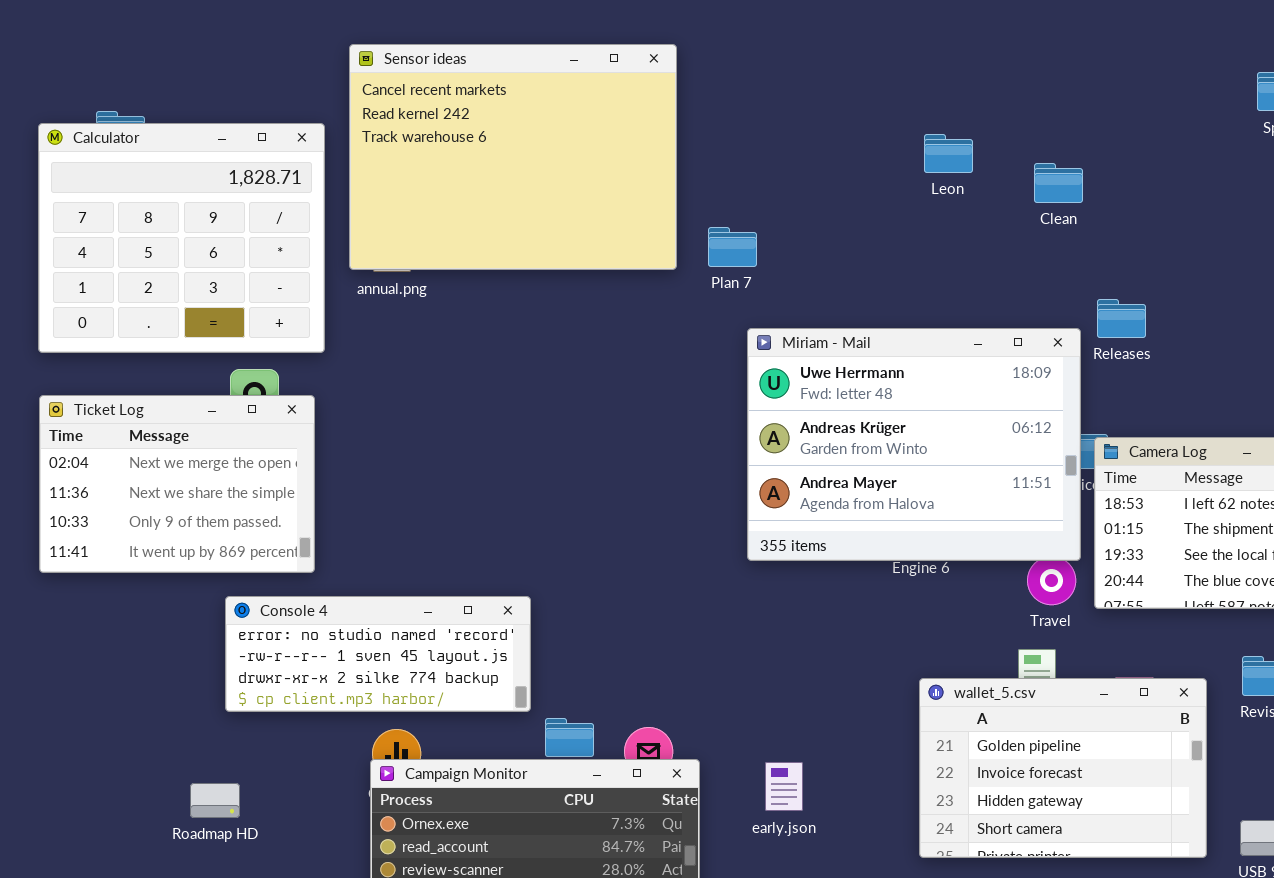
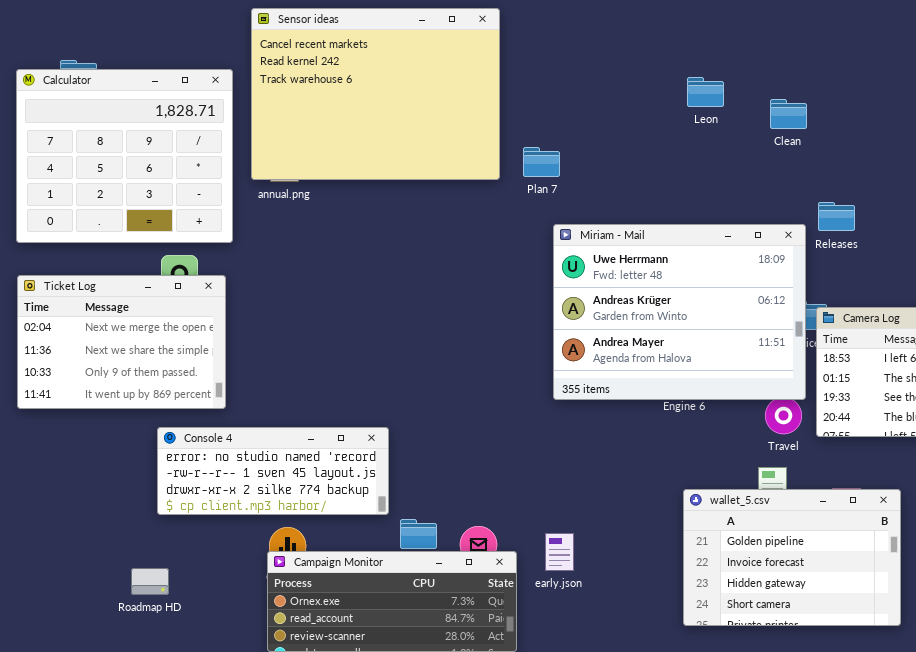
early.json: [765,762,803,811] -> [545,533,574,571], moved

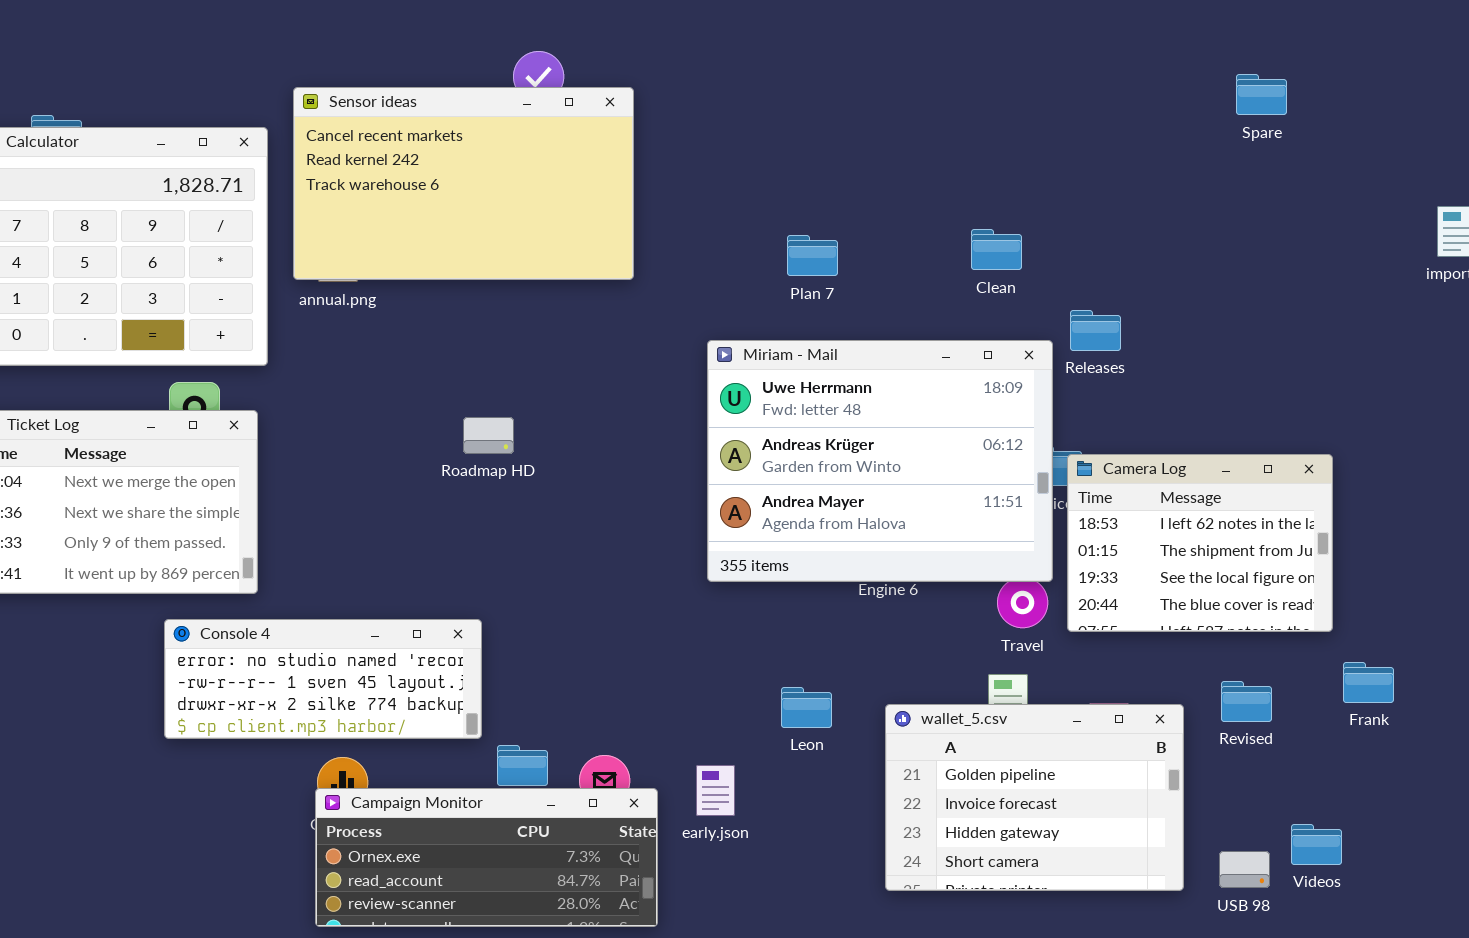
Sensor ideas: [251,8,500,180] -> [293,87,634,280], resized
Leon: [687,77,724,107] -> [781,687,832,728], moved
Clean: [770,99,807,129] -> [971,229,1022,270], moved
Plan 7: [523,147,560,177] -> [787,235,838,276], moved
Roadmap HD: [131,568,169,595] -> [463,417,514,454], moved

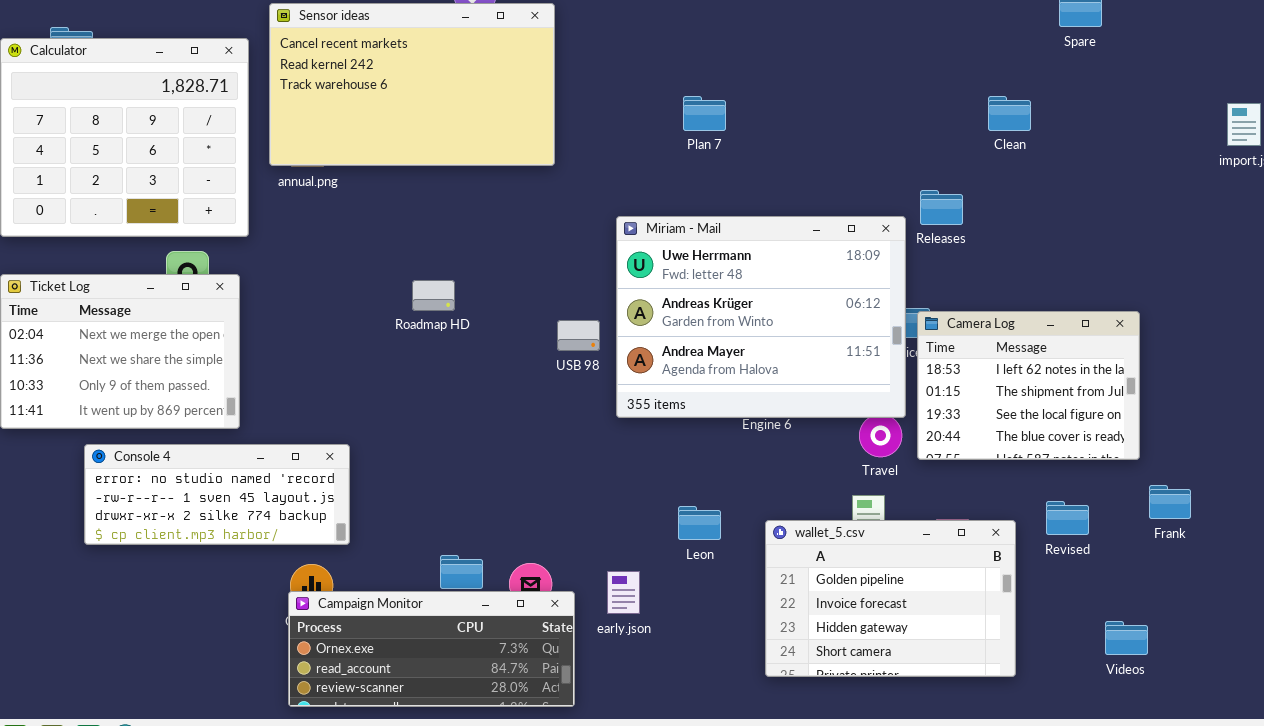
Clean: [971,229,1022,270] -> [988,96,1031,131], moved
Plan 7: [787,235,838,276] -> [683,96,726,131], moved
Console 4: [164,619,482,739] -> [84,444,350,545], moved
USB 98: [1219,851,1270,888] -> [557,320,600,351], moved

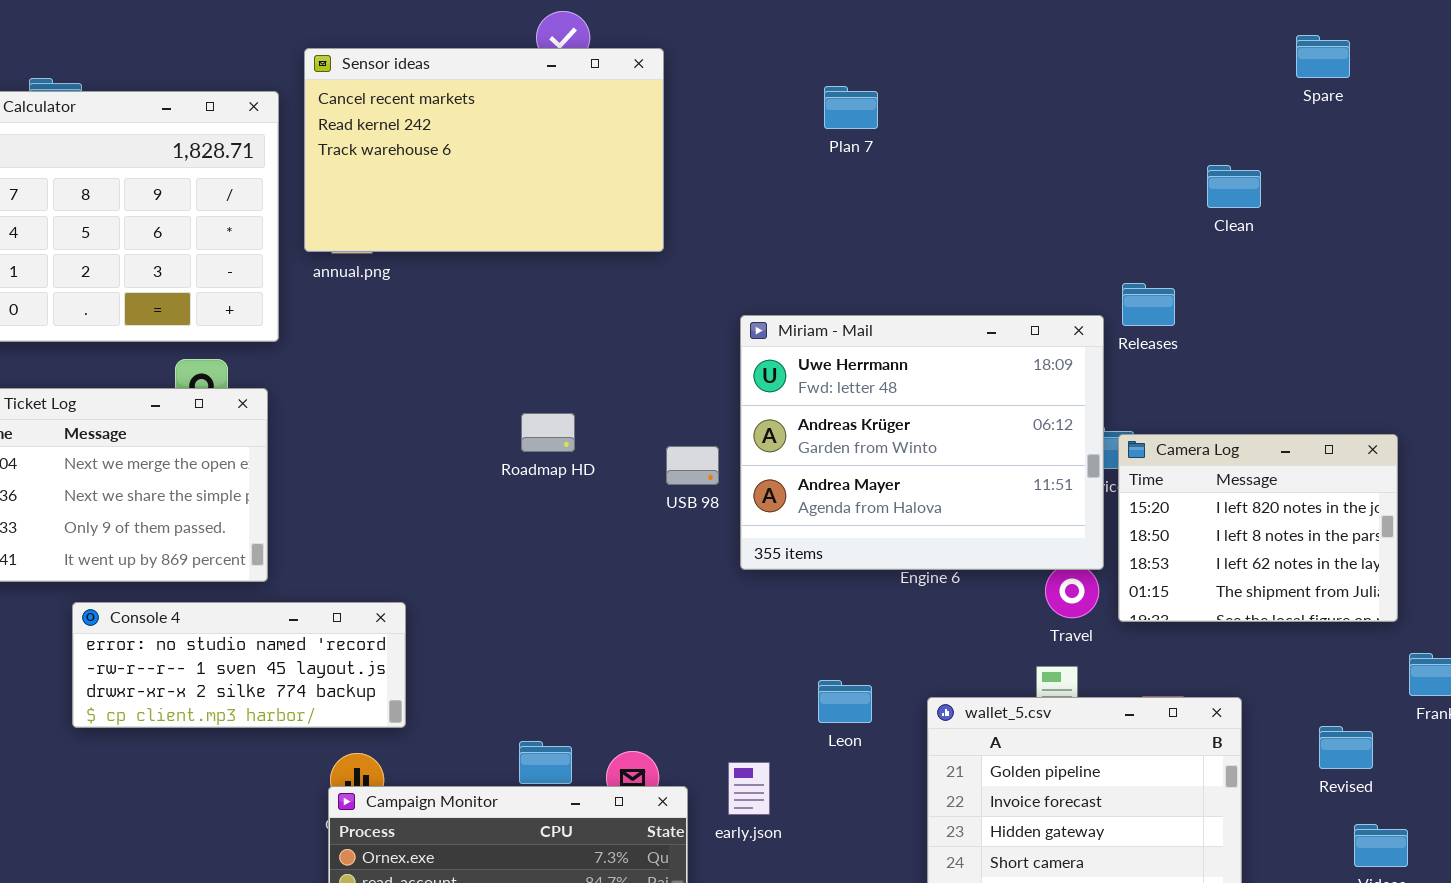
Plan 7: [683,96,726,131] -> [824,86,878,129], moved
Roadmap HD: [412,280,455,311] -> [521,413,575,452], moved
Camera Log: [917,311,1140,460] -> [1118,434,1398,622], scrolled up 2 rows
Revised: [1046,501,1089,535] -> [1319,726,1373,769], moved

